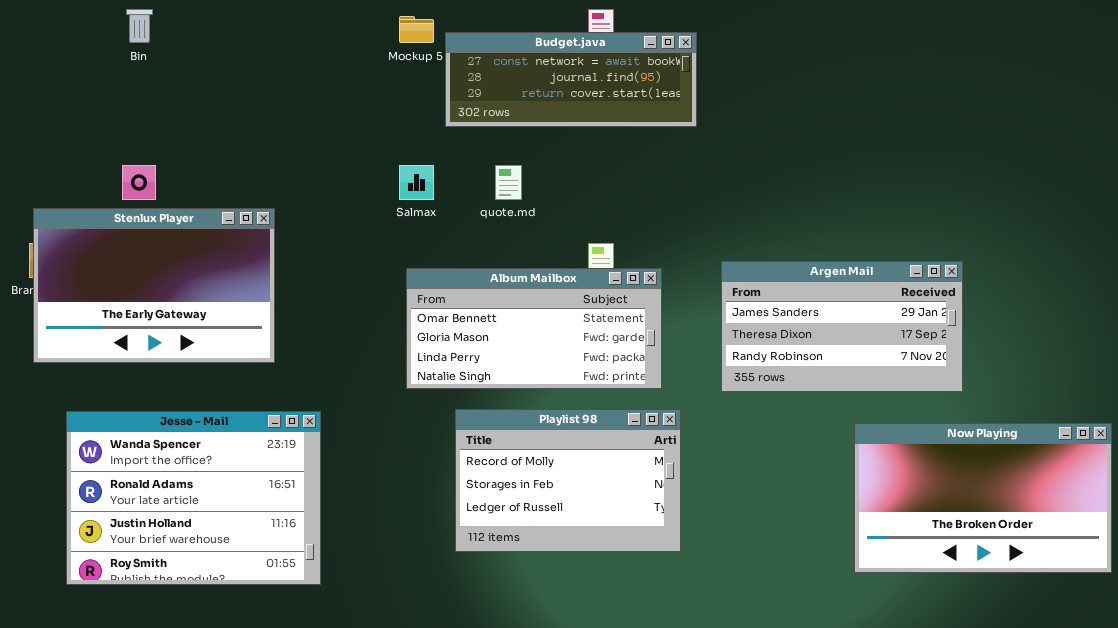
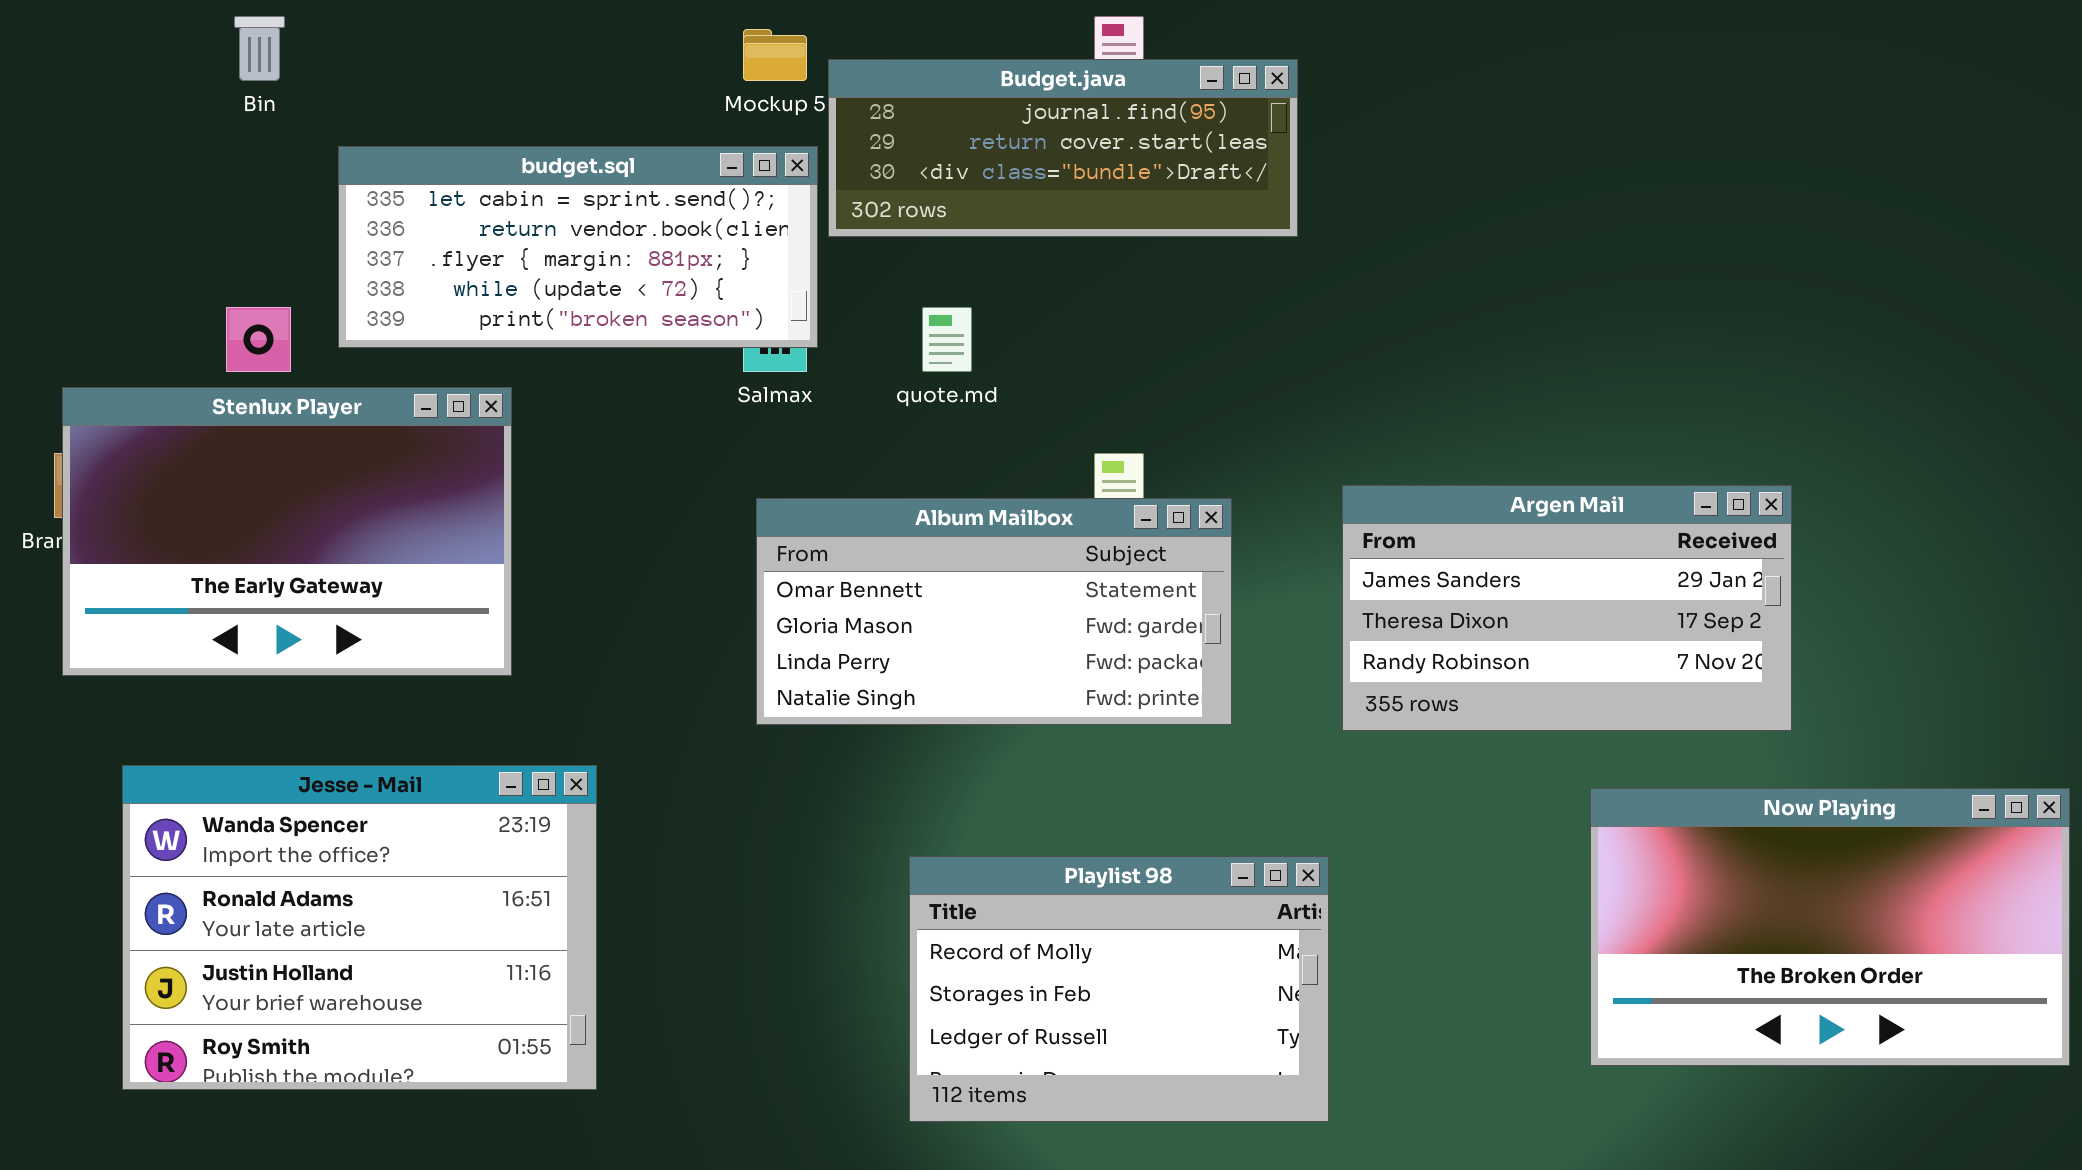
Budget.java: [445,32,697,127] -> [828,59,1298,237], scrolled down 1 row
budget.sql: none -> [338,146,818,348], opened
Playlist 98: [455,409,681,552] -> [909,856,1329,1122], moved

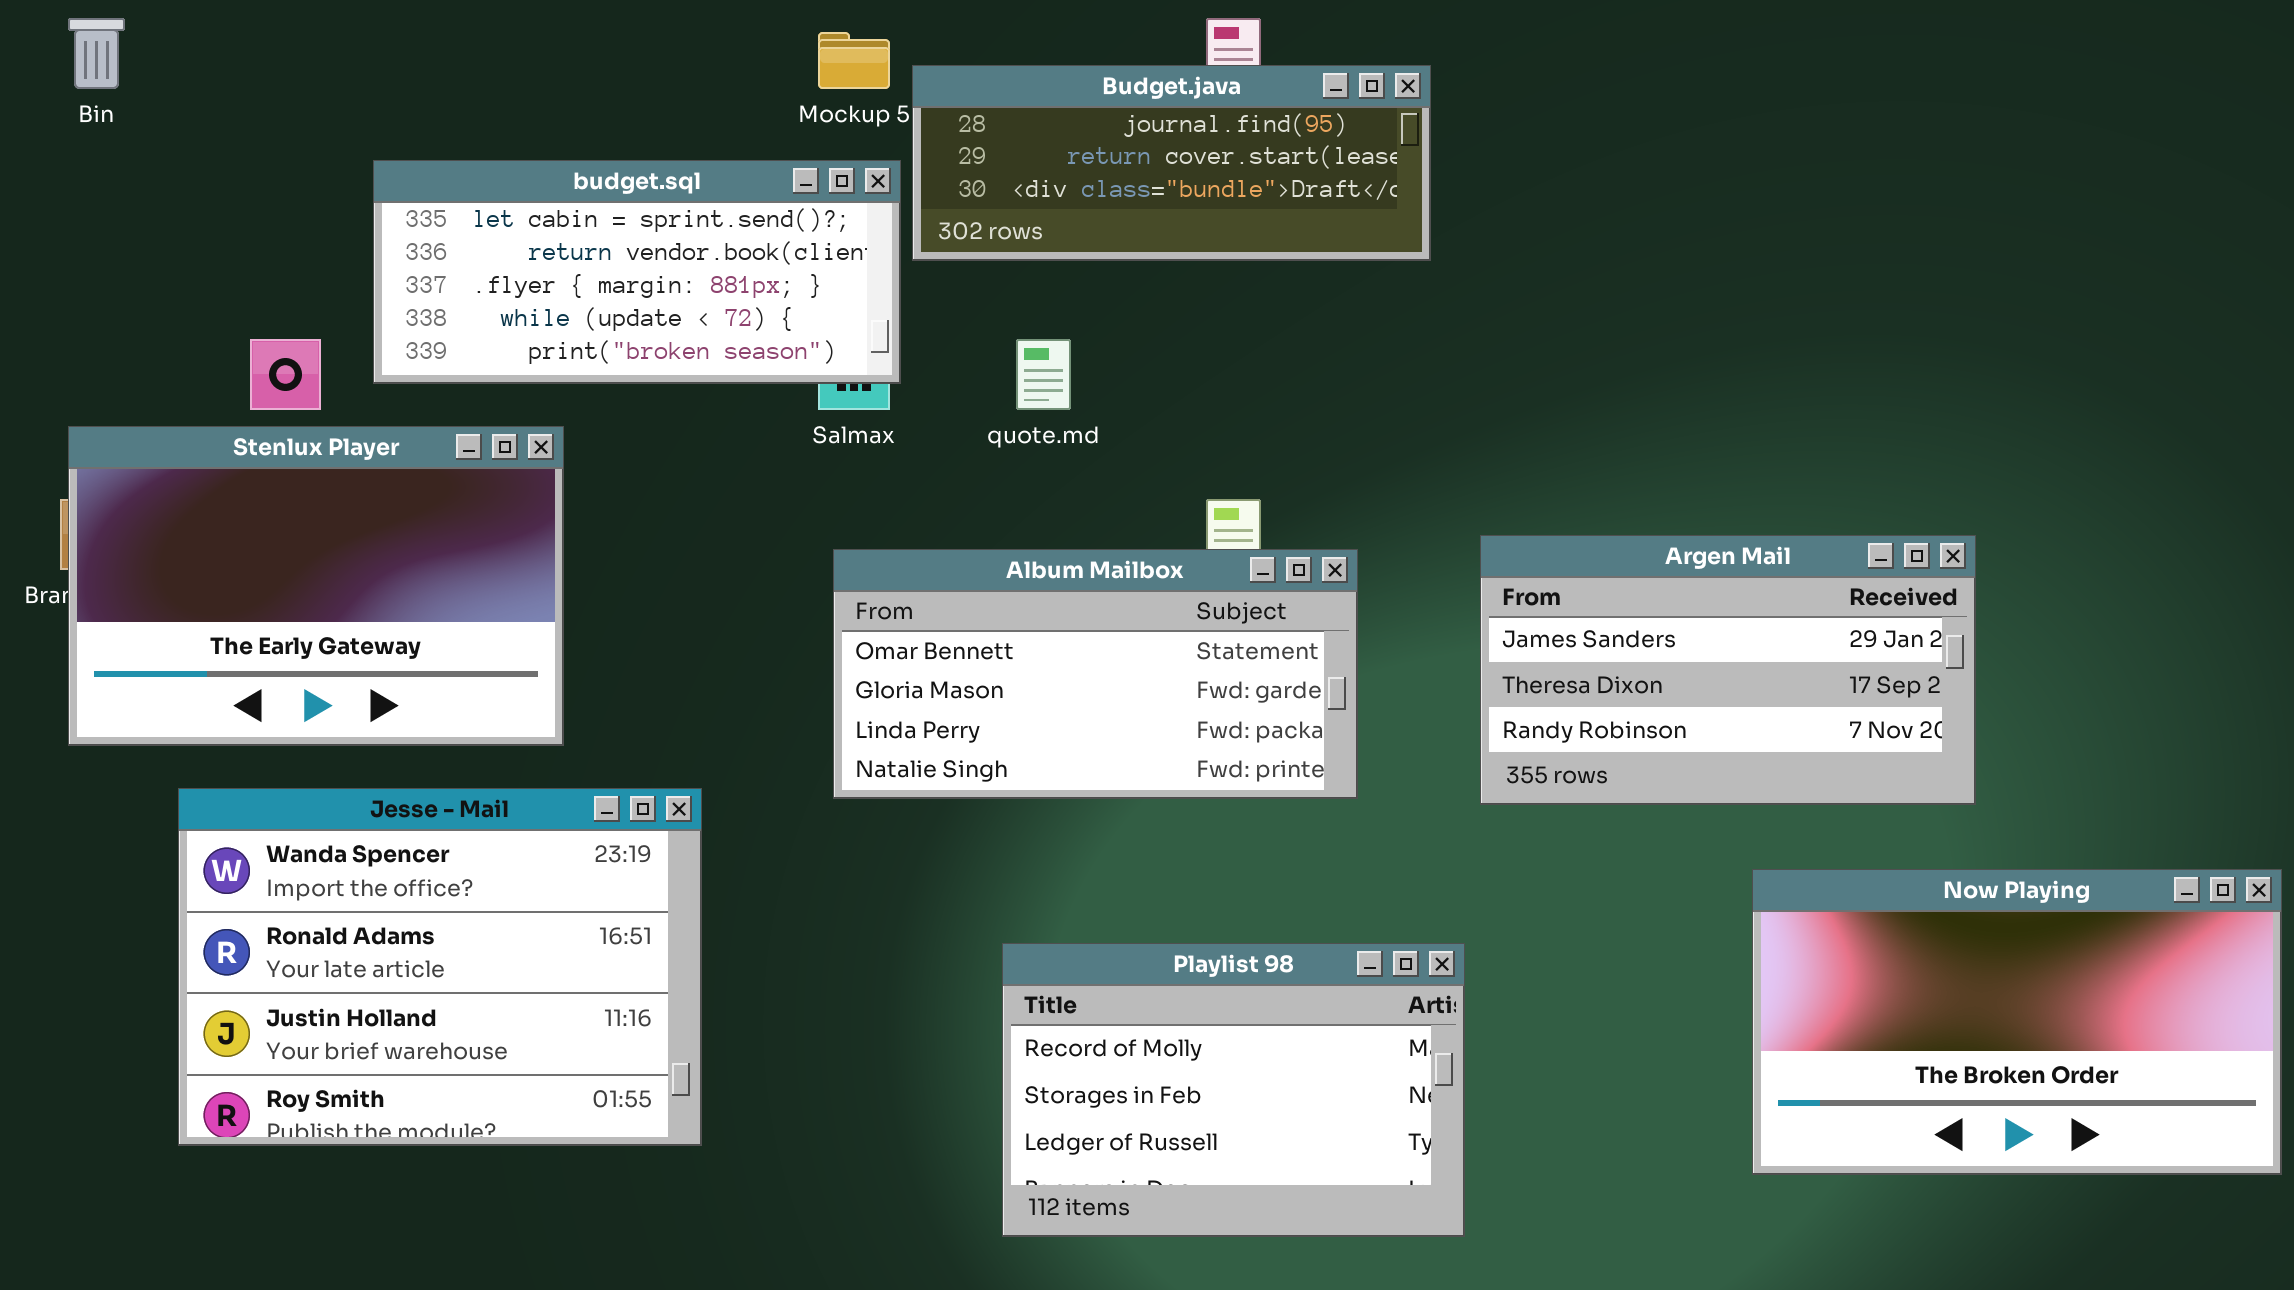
Bin: [234,16,285,81] -> [68,18,125,89], moved
Jesse - Mail: [122,765,597,1090] -> [178,788,702,1146], moved

